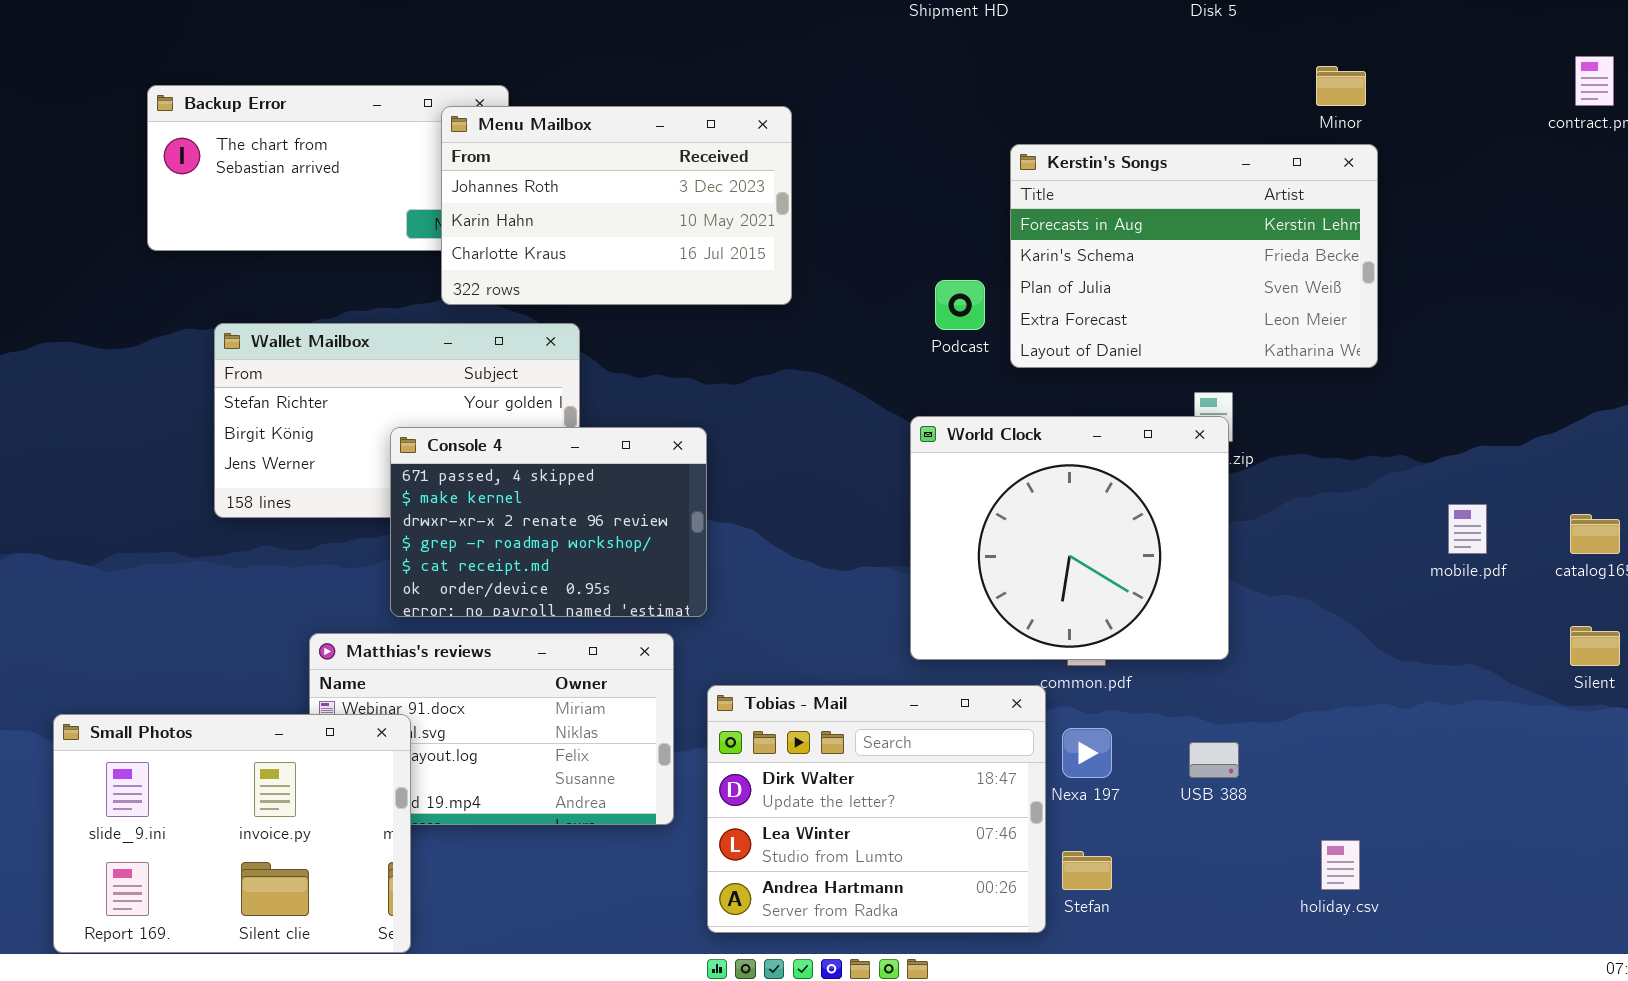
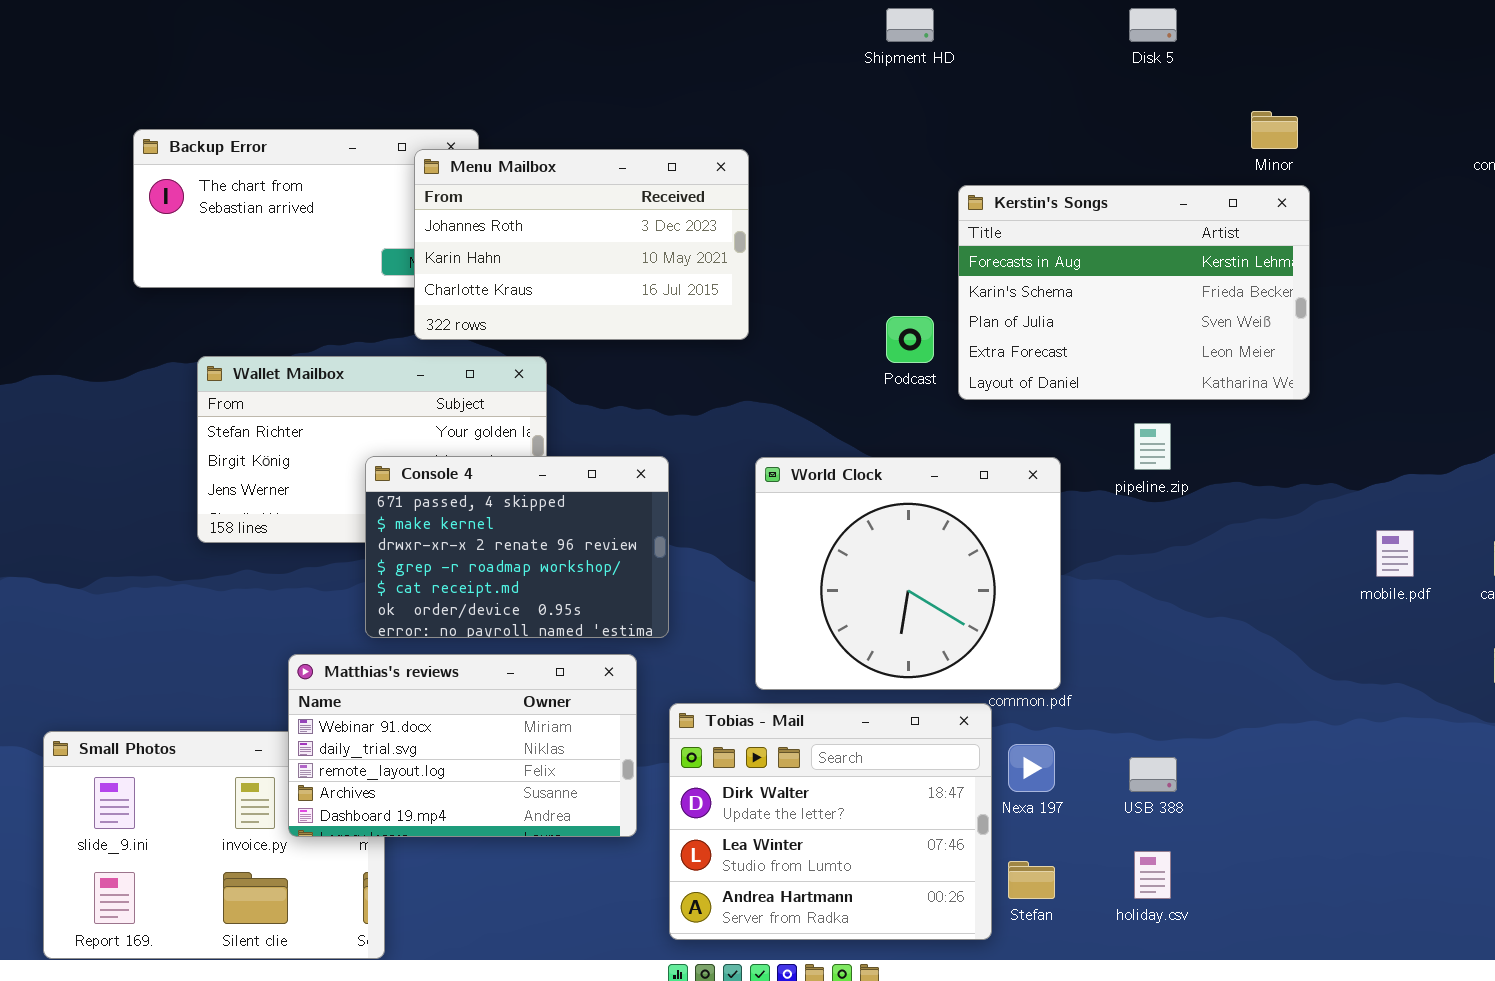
World Clock: [910,416,1229,660] -> [755,457,1061,690], moved
Matthias's reviews: [309,633,674,825] -> [288,654,637,837], raised
holiday.csv: [1321,840,1360,890] -> [1134,851,1171,899], moved

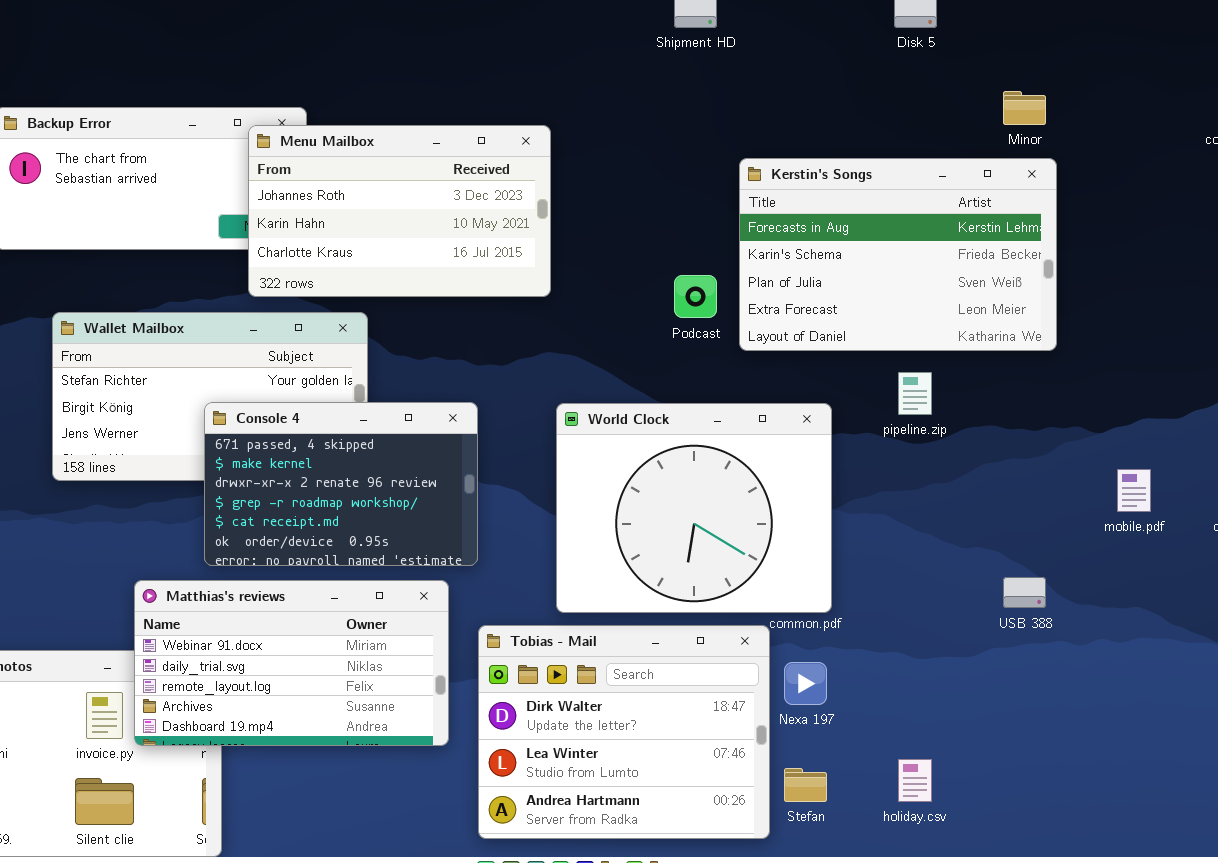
USB 388: [1129,757,1177,792] -> [1003,577,1046,608], moved

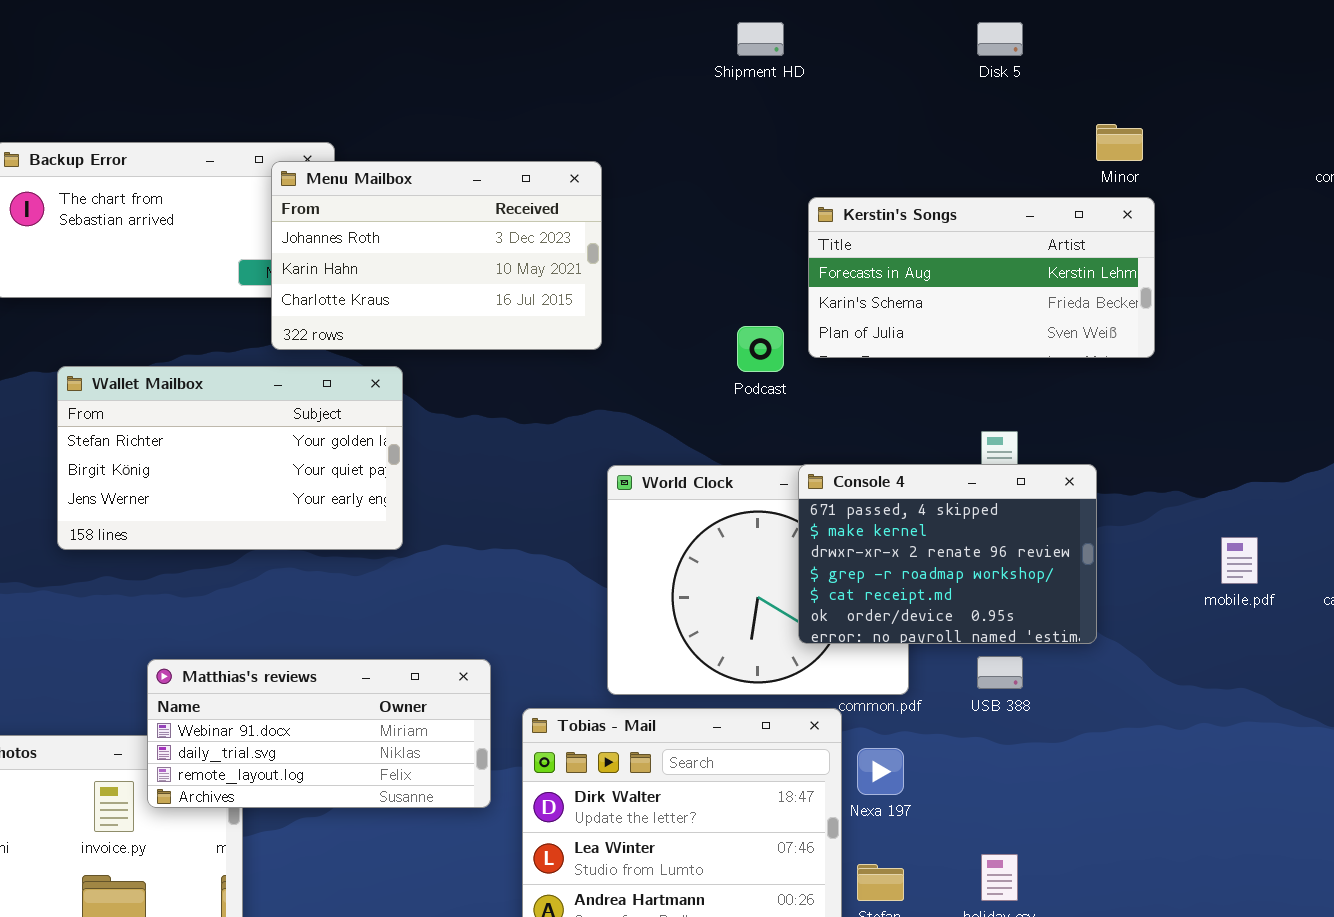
Kerstin's Songs: [739,158,1057,351] -> [808,197,1155,358], resized
Console 4: [204,402,478,566] -> [798,464,1097,644], moved
USB 388: [1003,577,1046,608] -> [977,656,1023,689], moved
Matthias's reviews: [134,580,449,746] -> [147,659,491,808], resized

